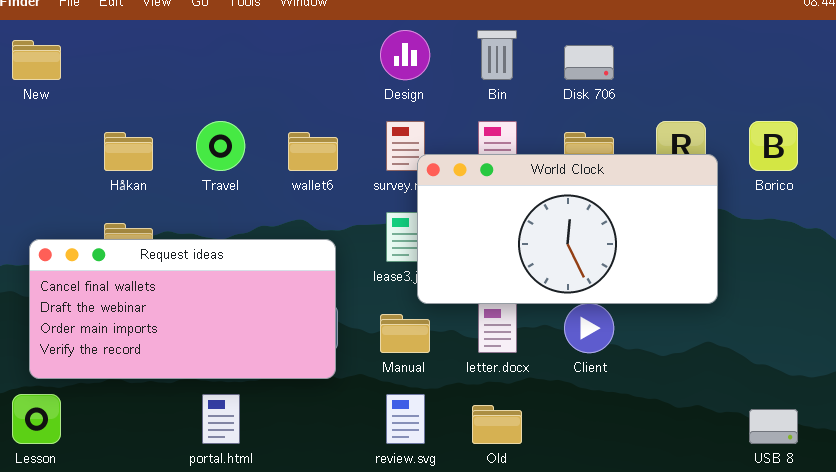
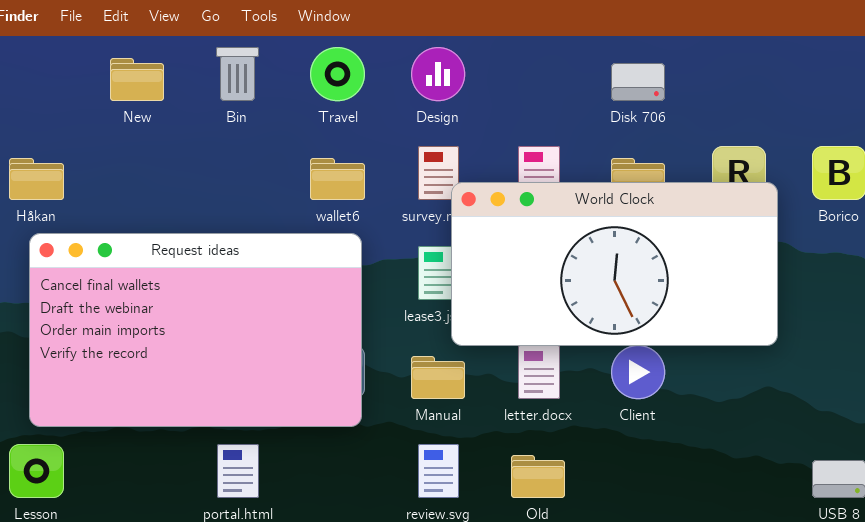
Bin: [477,30,517,80] -> [216,47,259,101], moved
New: [12,40,61,80] -> [110,58,164,101], moved
Travel: [196,121,245,171] -> [310,47,365,101], moved
Håkan: [104,132,153,171] -> [9,158,64,200], moved
Request ideas: [29,239,336,379] -> [29,233,362,427], resized

